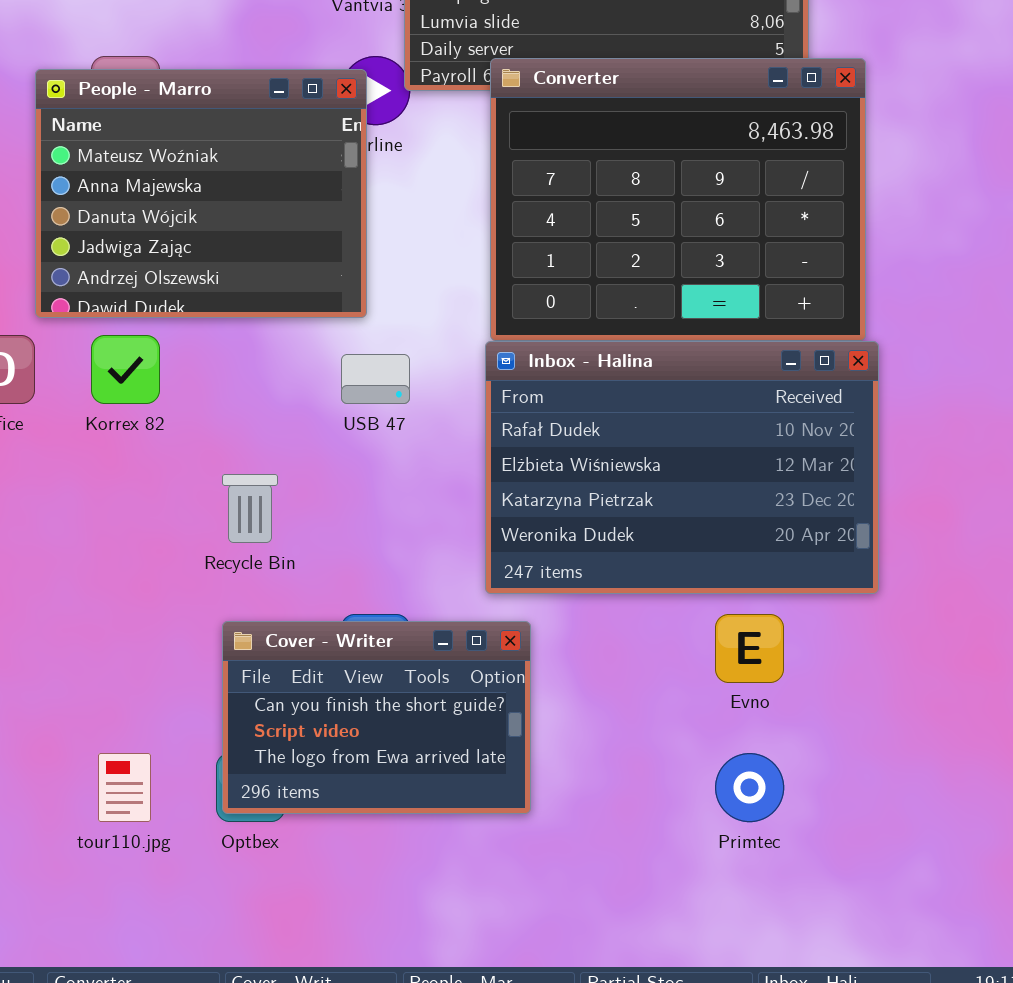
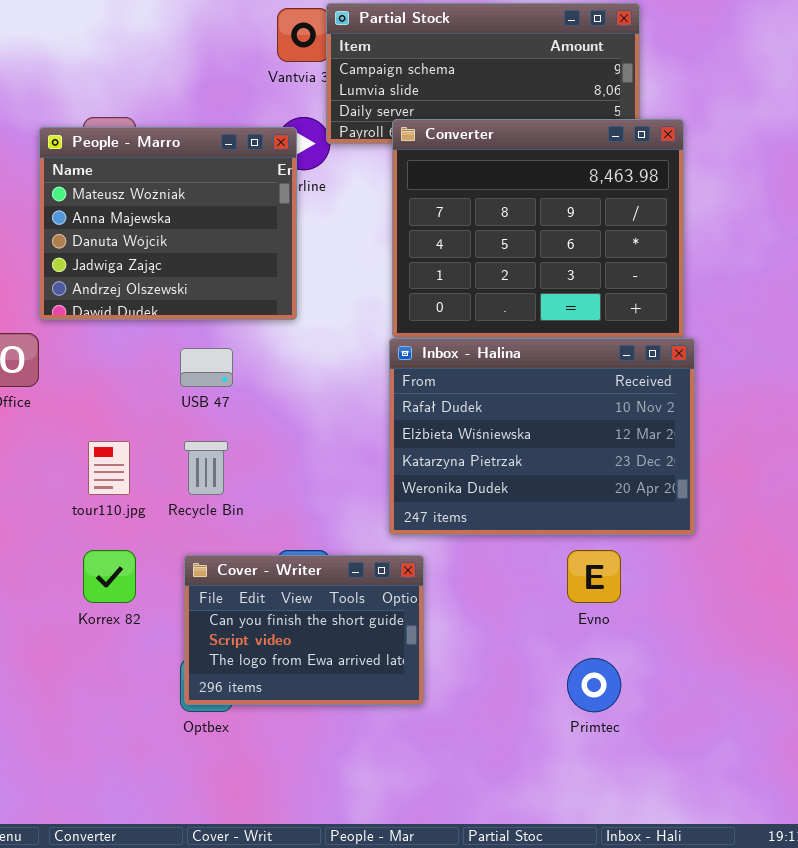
Korrex 82: [91,335,160,404] -> [83,550,136,603], moved
USB 47: [341,354,410,404] -> [180,348,233,387], moved
tour110.jpg: [98,753,151,822] -> [88,441,130,495], moved

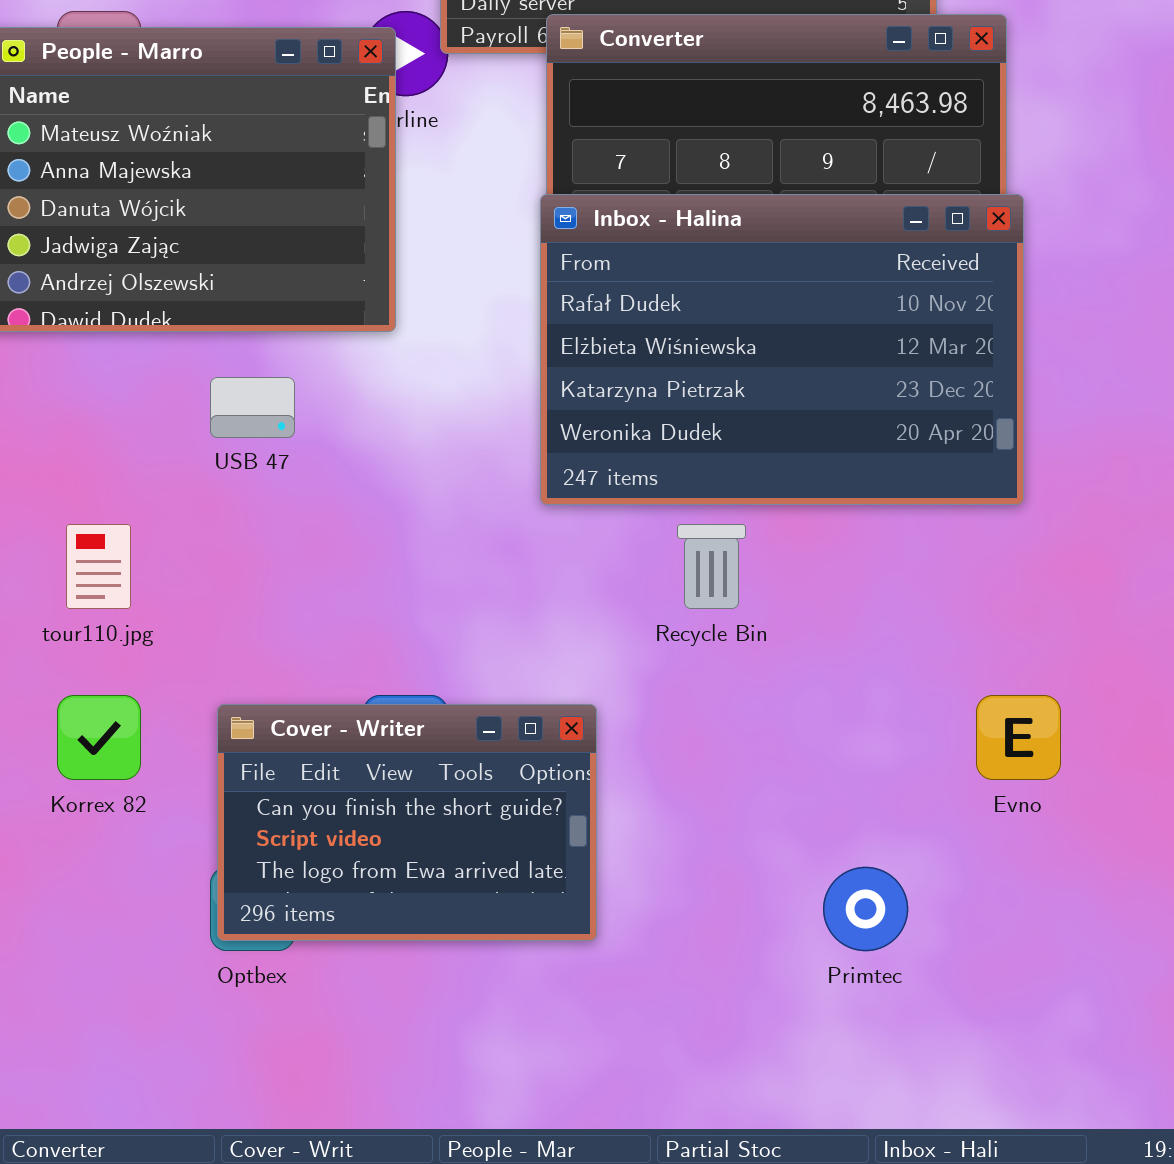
Inbox - Halina: [389,338,695,535] -> [540,194,1024,505], moved
Recycle Bin: [184,441,228,495] -> [677,524,746,609], moved
Evno: [567,550,621,603] -> [976,695,1061,780], moved

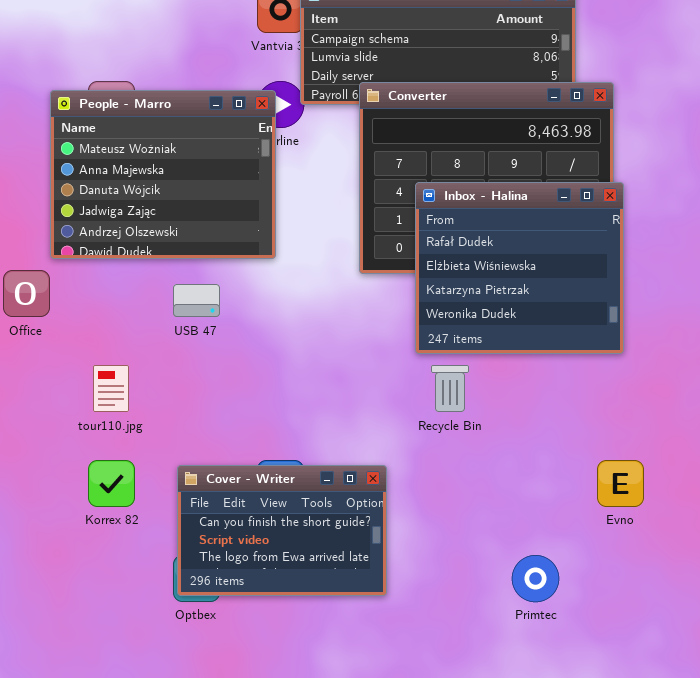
Inbox - Halina: [540,194,1024,505] -> [415,182,624,354], resized

